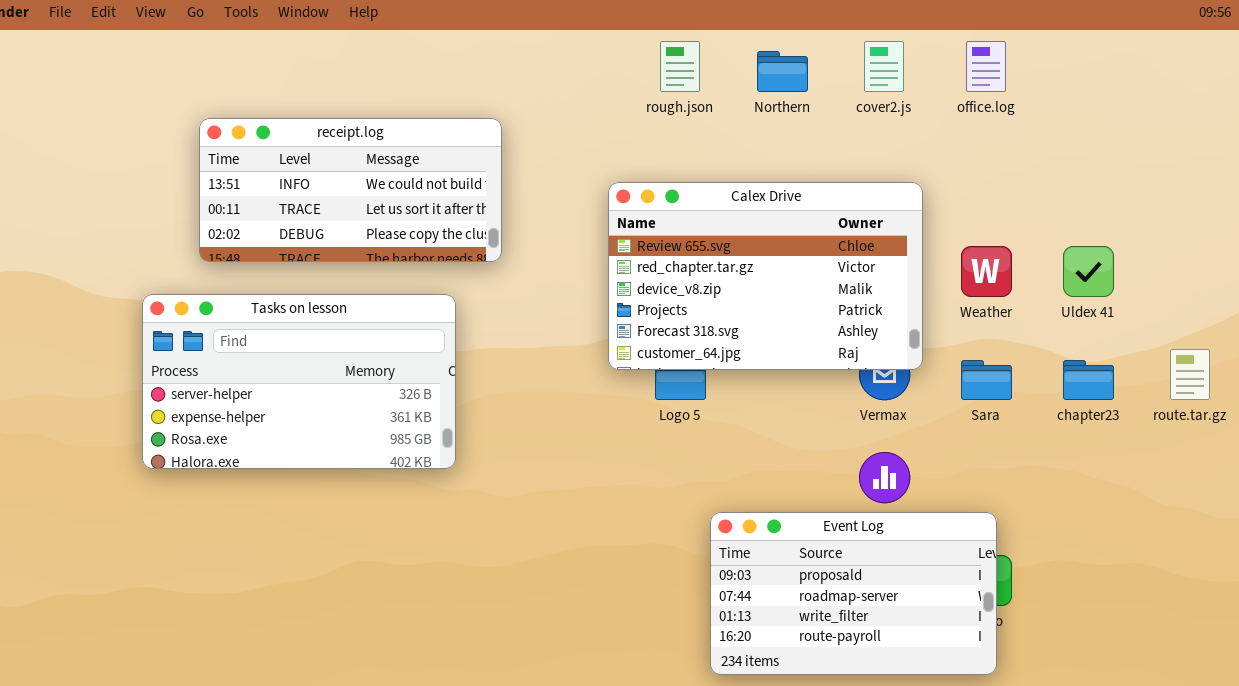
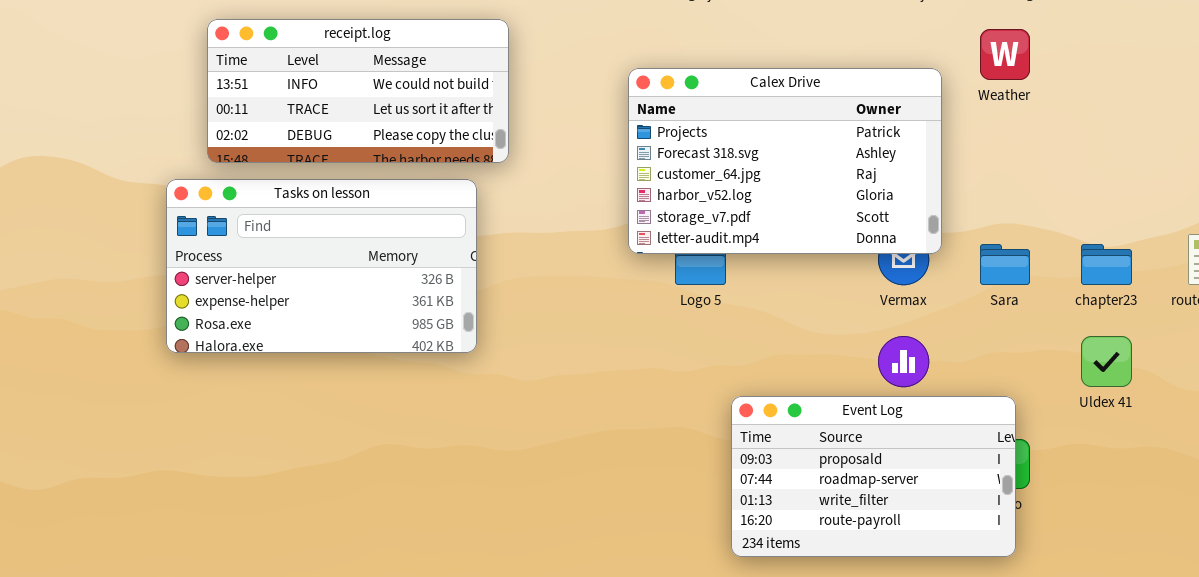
receipt.log: [199,118,502,262] -> [207,19,509,163], moved
Calex Drive: [608,182,923,370] -> [628,68,942,254], scrolled down 3 rows
Weather: [961,246,1012,297] -> [980,29,1030,80], moved
Uldex 41: [1063,246,1114,297] -> [1081,336,1132,387], moved

